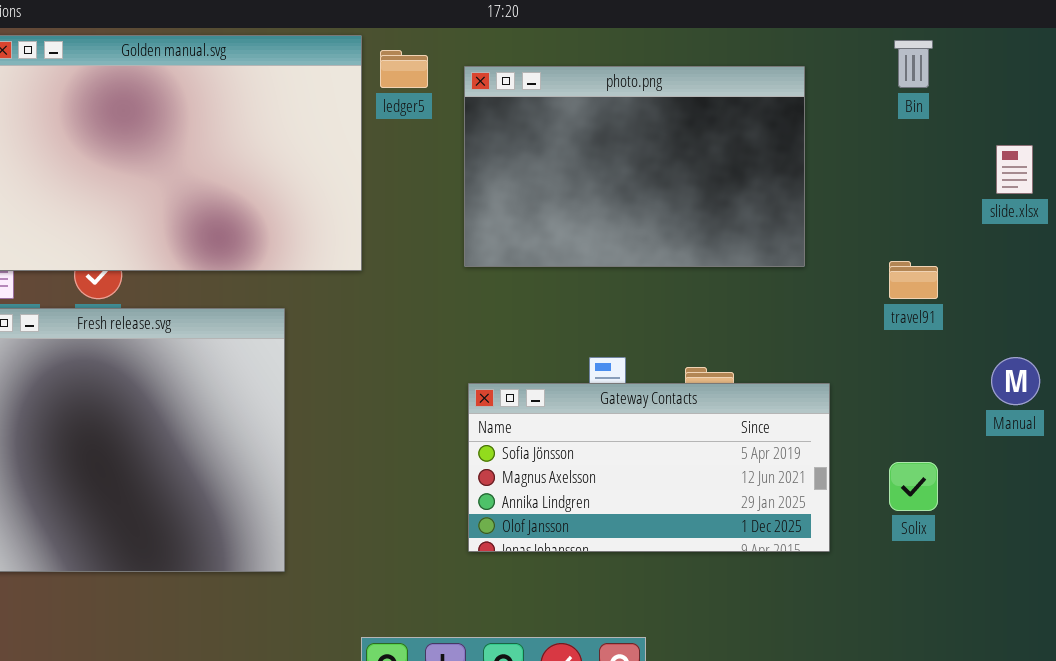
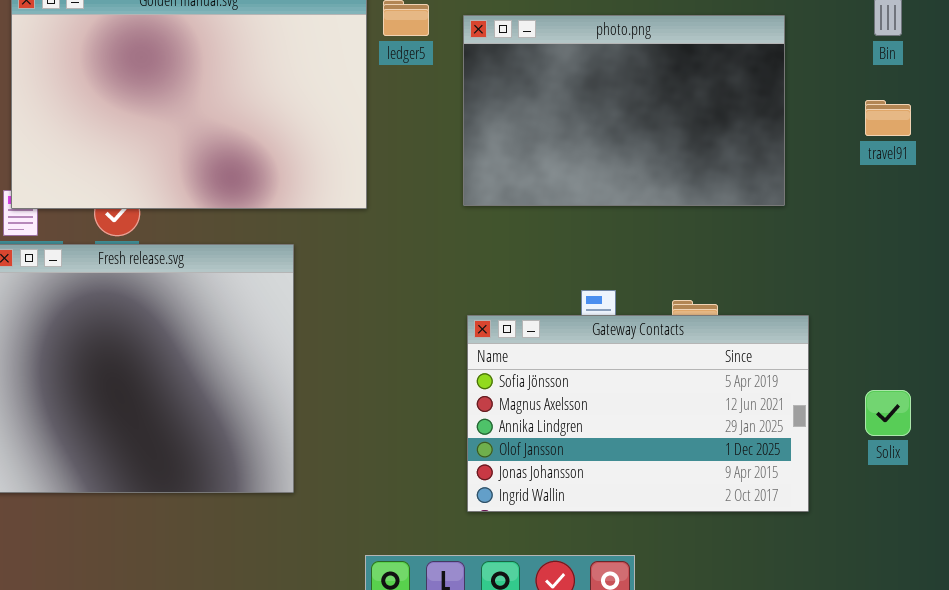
travel91: [889,261,938,299] -> [865,100,911,136], moved
Gateway Contacts: [468,383,830,552] -> [467,315,809,512], resized

